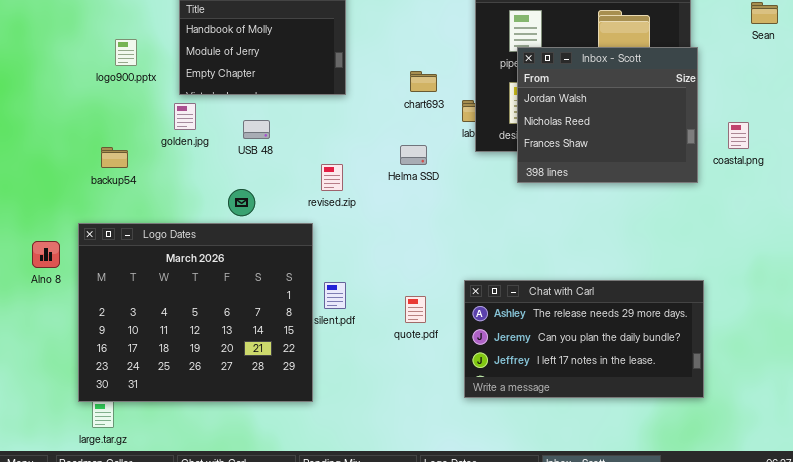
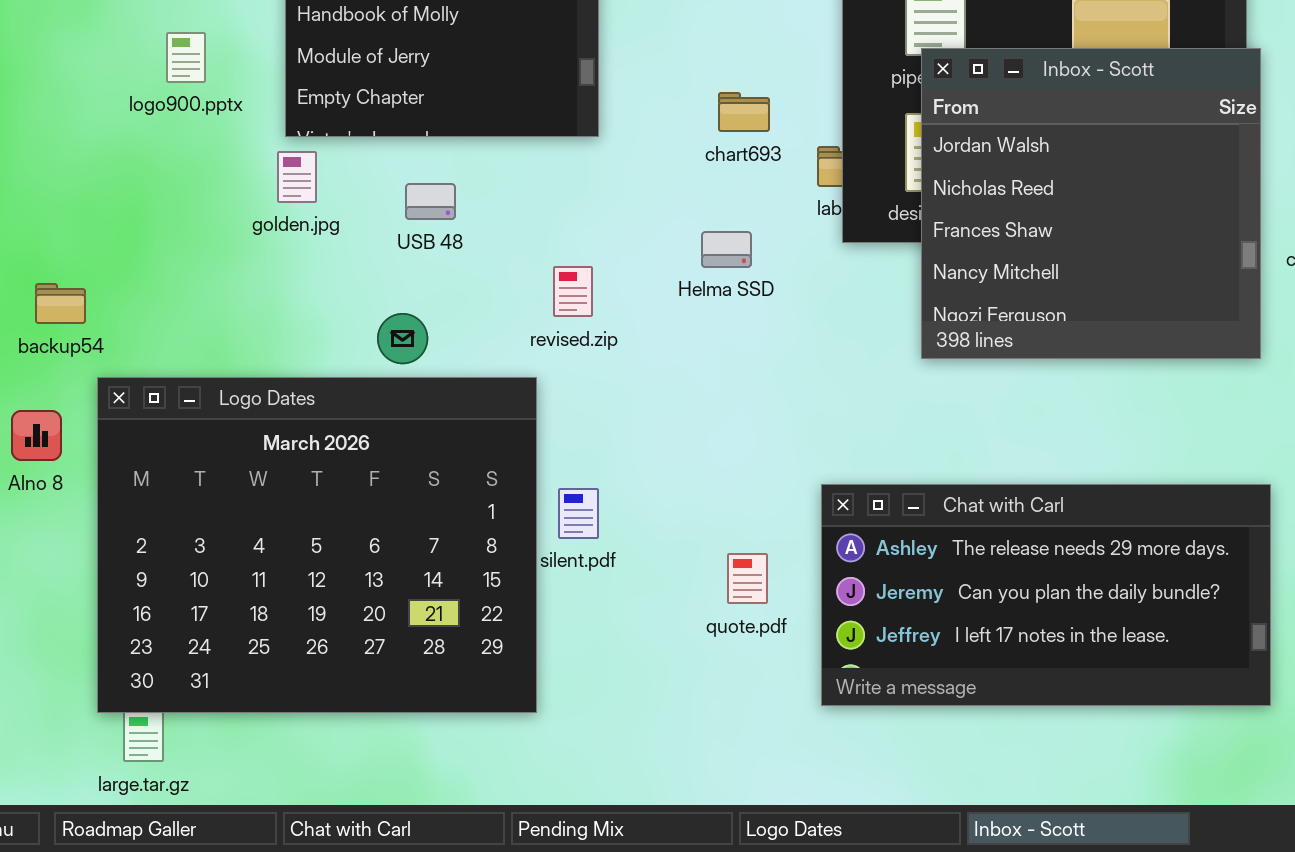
Inbox - Scott: [517,47,698,183] -> [921,48,1261,359], resized
backup54: [101,147,128,168] -> [35,283,86,324], moved
quote.pdf: [405,296,426,323] -> [727,553,768,604], moved

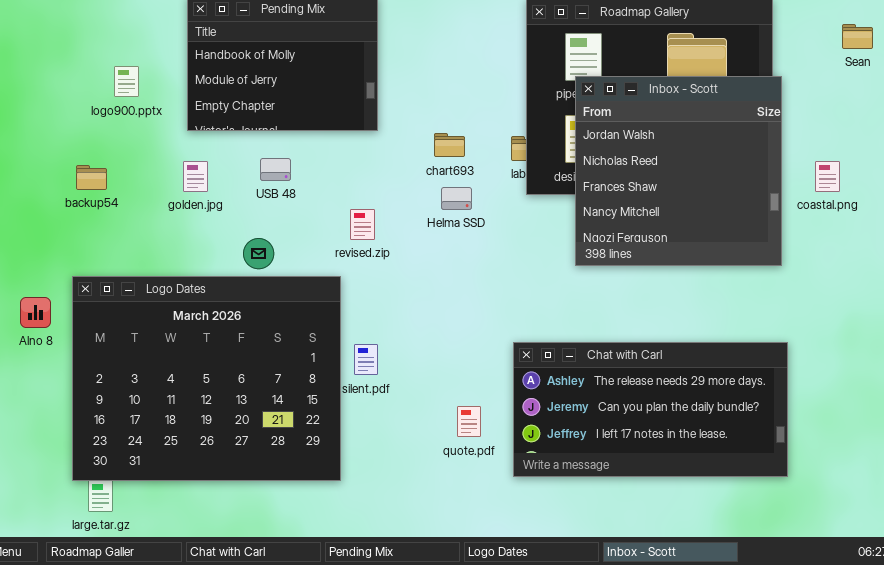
chart693: [718,92,770,132] -> [434,133,465,157], moved
golden.jpg: [277,151,317,203] -> [183,161,208,192], moved
backup54: [35,283,86,324] -> [76,165,107,190], moved
quote.pdf: [727,553,768,604] -> [457,406,481,437], moved

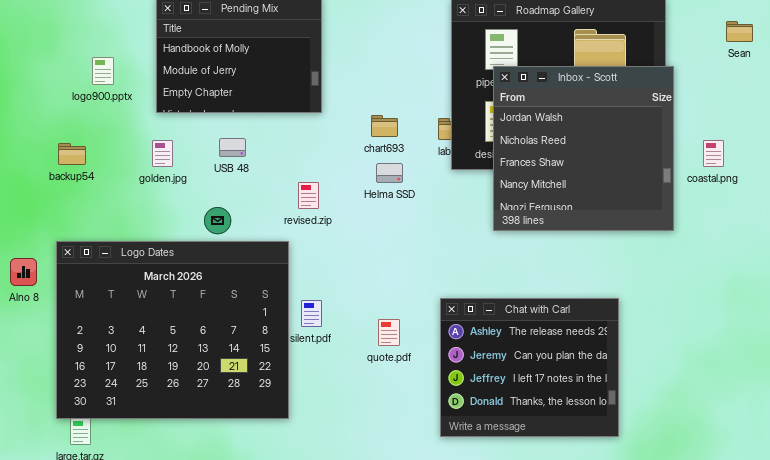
Chat with Carl: [513,342,788,477] -> [440,298,619,437], resized
quote.pdf: [457,406,481,437] -> [378,319,400,346], moved

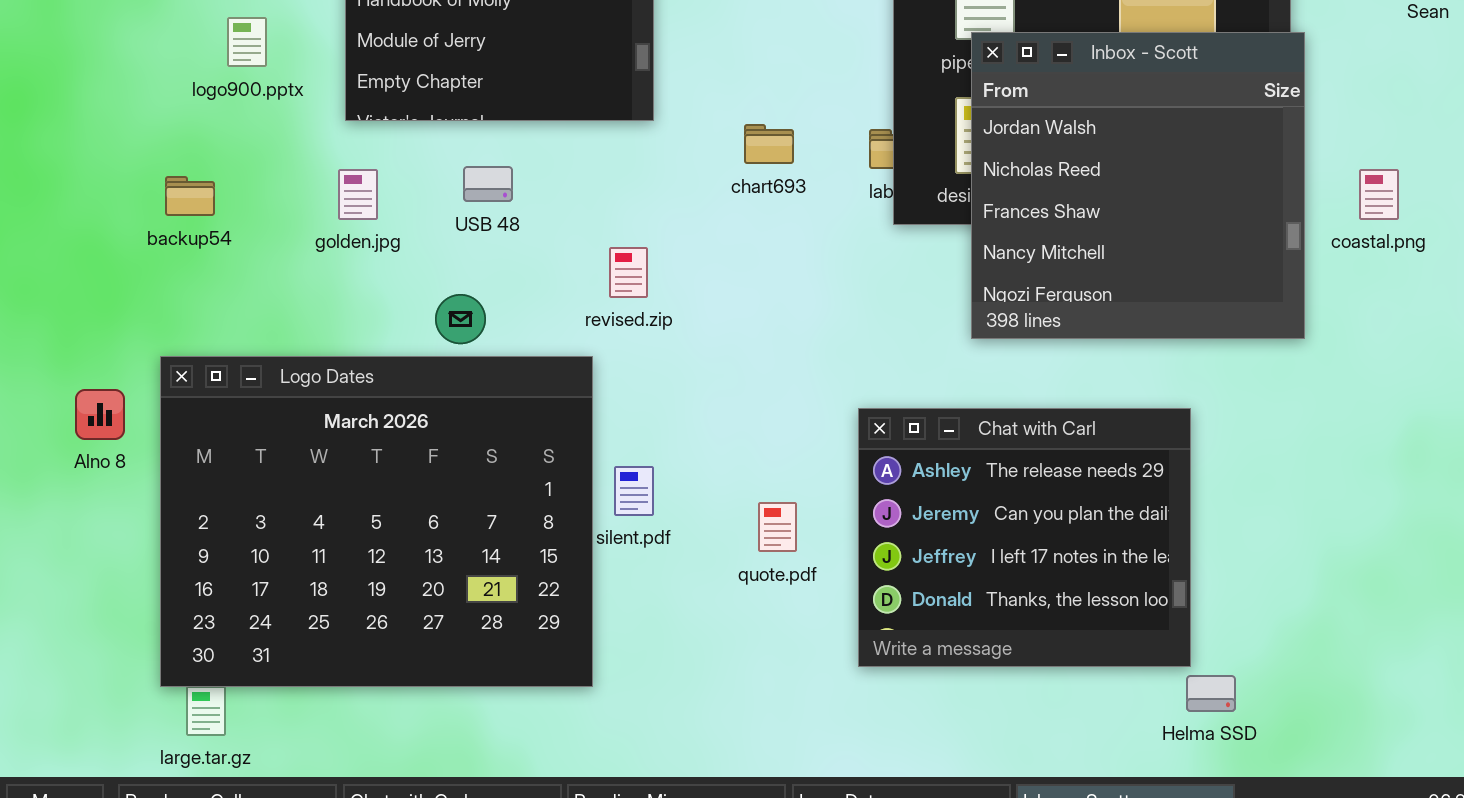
Helma SSD: [376,163,403,183] -> [1186,675,1236,712], moved
Chat with Carl: [440,298,619,437] -> [858,408,1191,667], moved

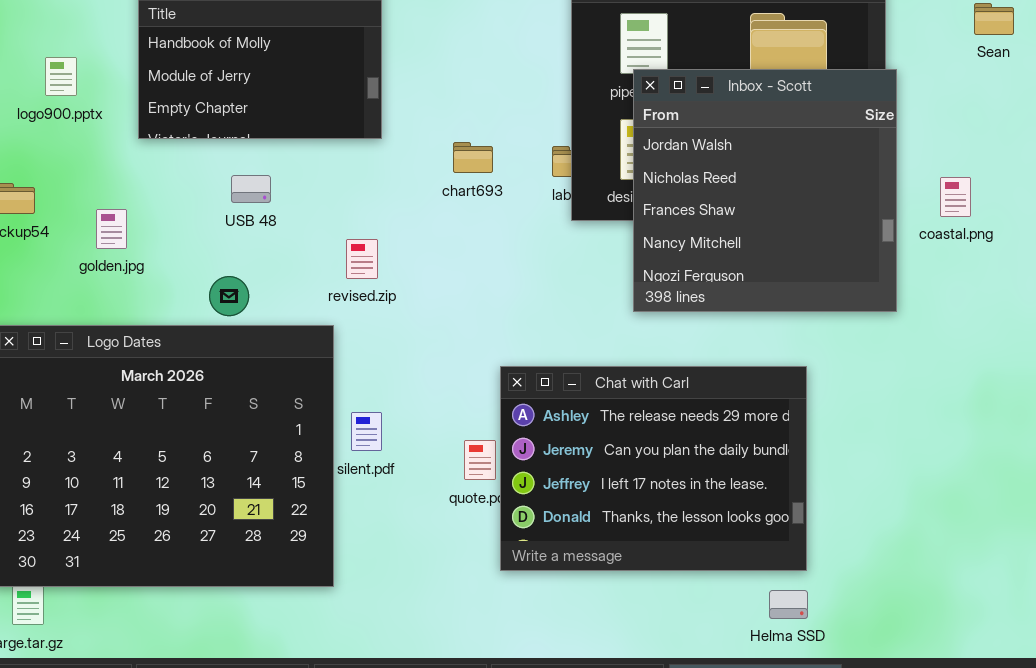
golden.jpg: [338,169,378,220] -> [96,209,127,249], moved
Chat with Carl: [858,408,1191,667] -> [500,366,807,571], resized
Helma SSD: [1186,675,1236,712] -> [769,590,808,619], moved

